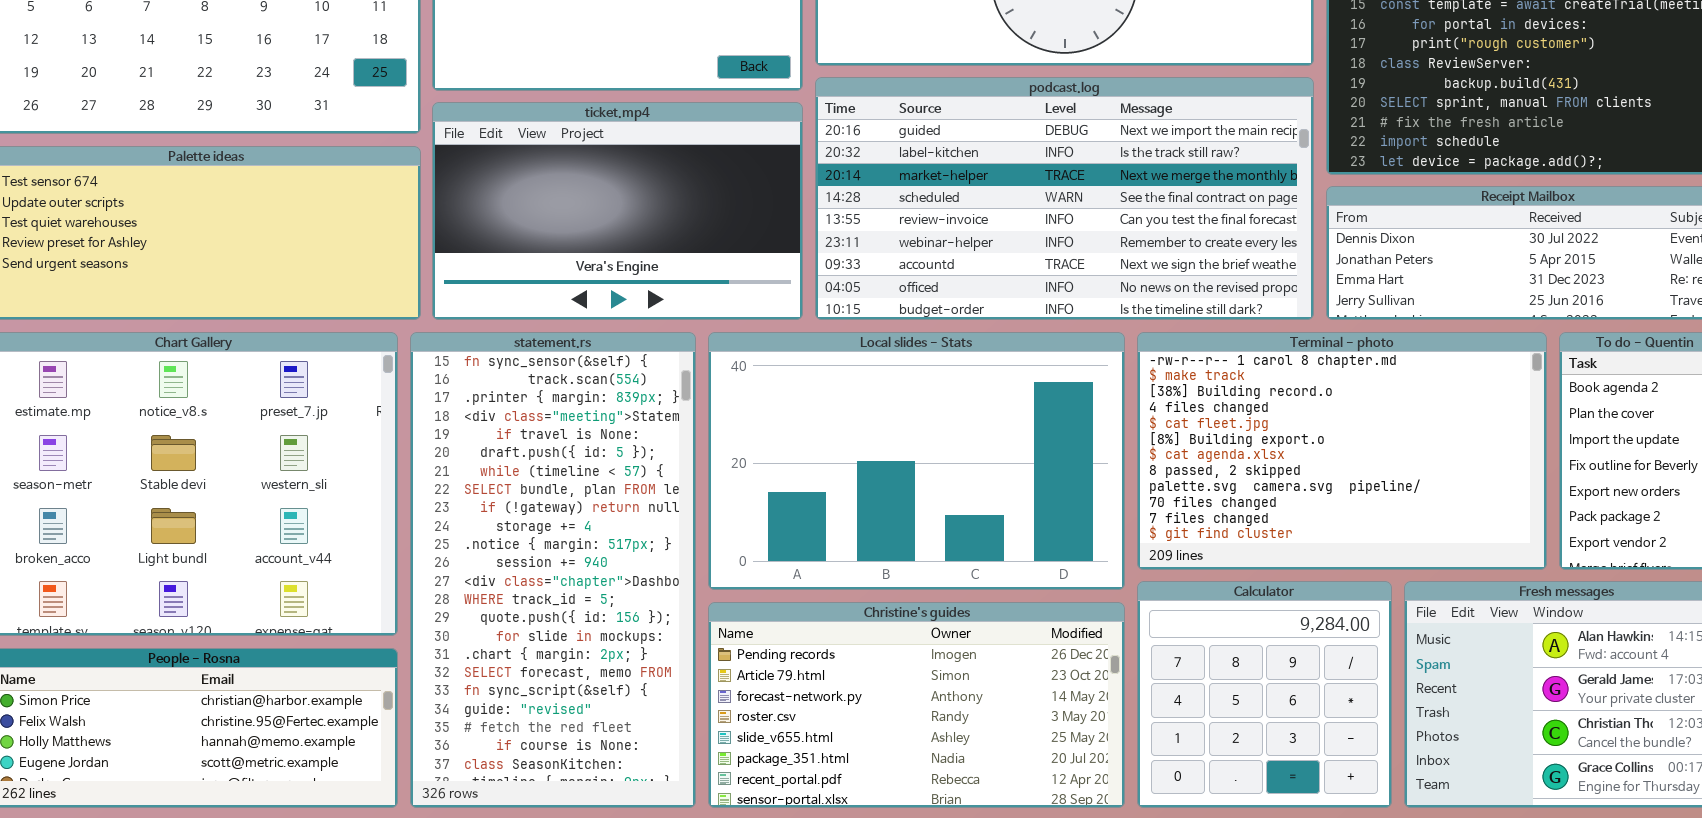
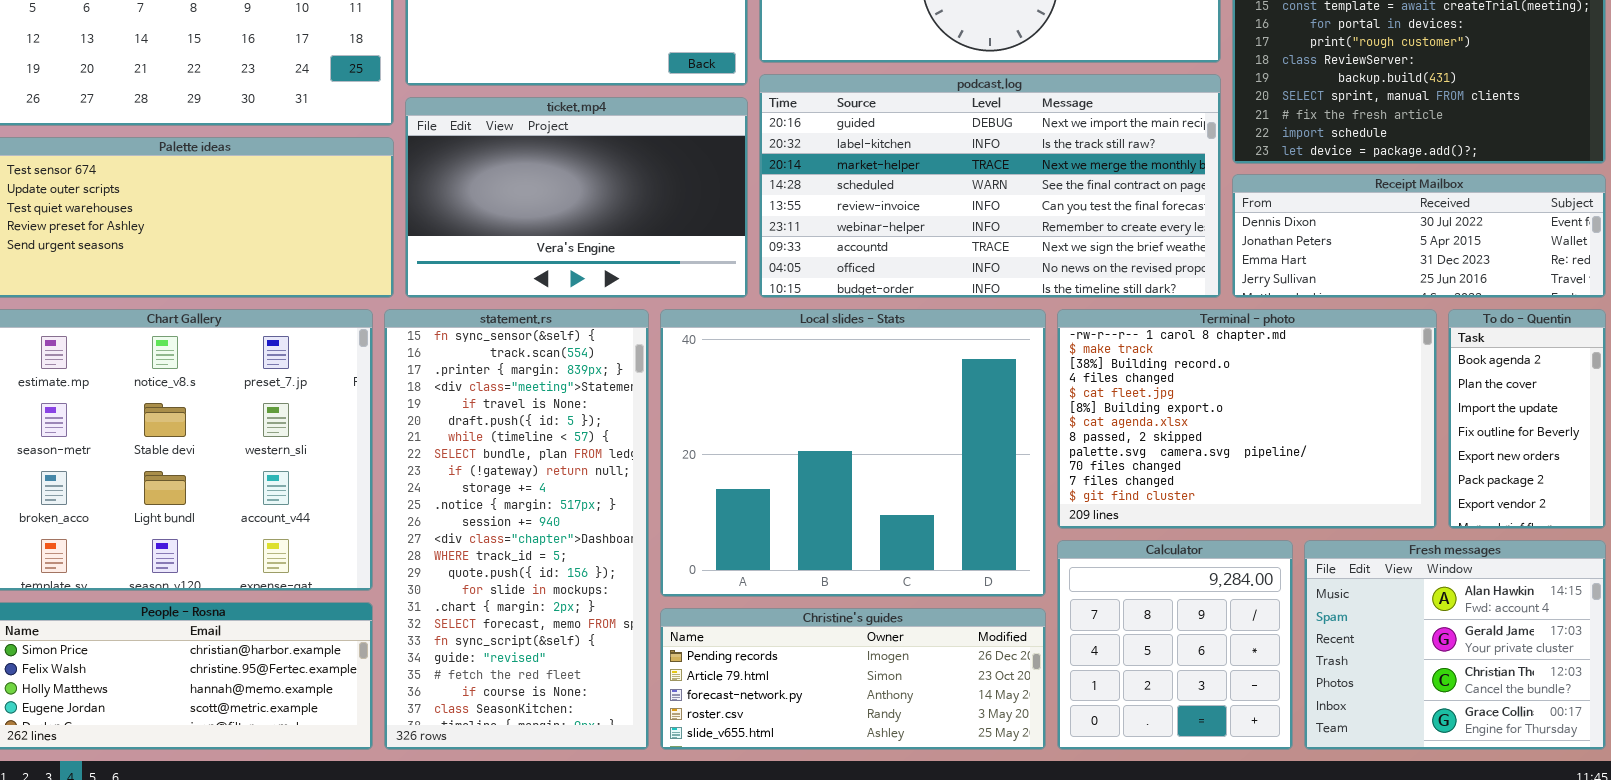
Local slides - Stats: [708,332,1125,590] -> [660,309,1046,597], resized
Christine's guides: [708,602,1125,808] -> [660,608,1046,750], resized

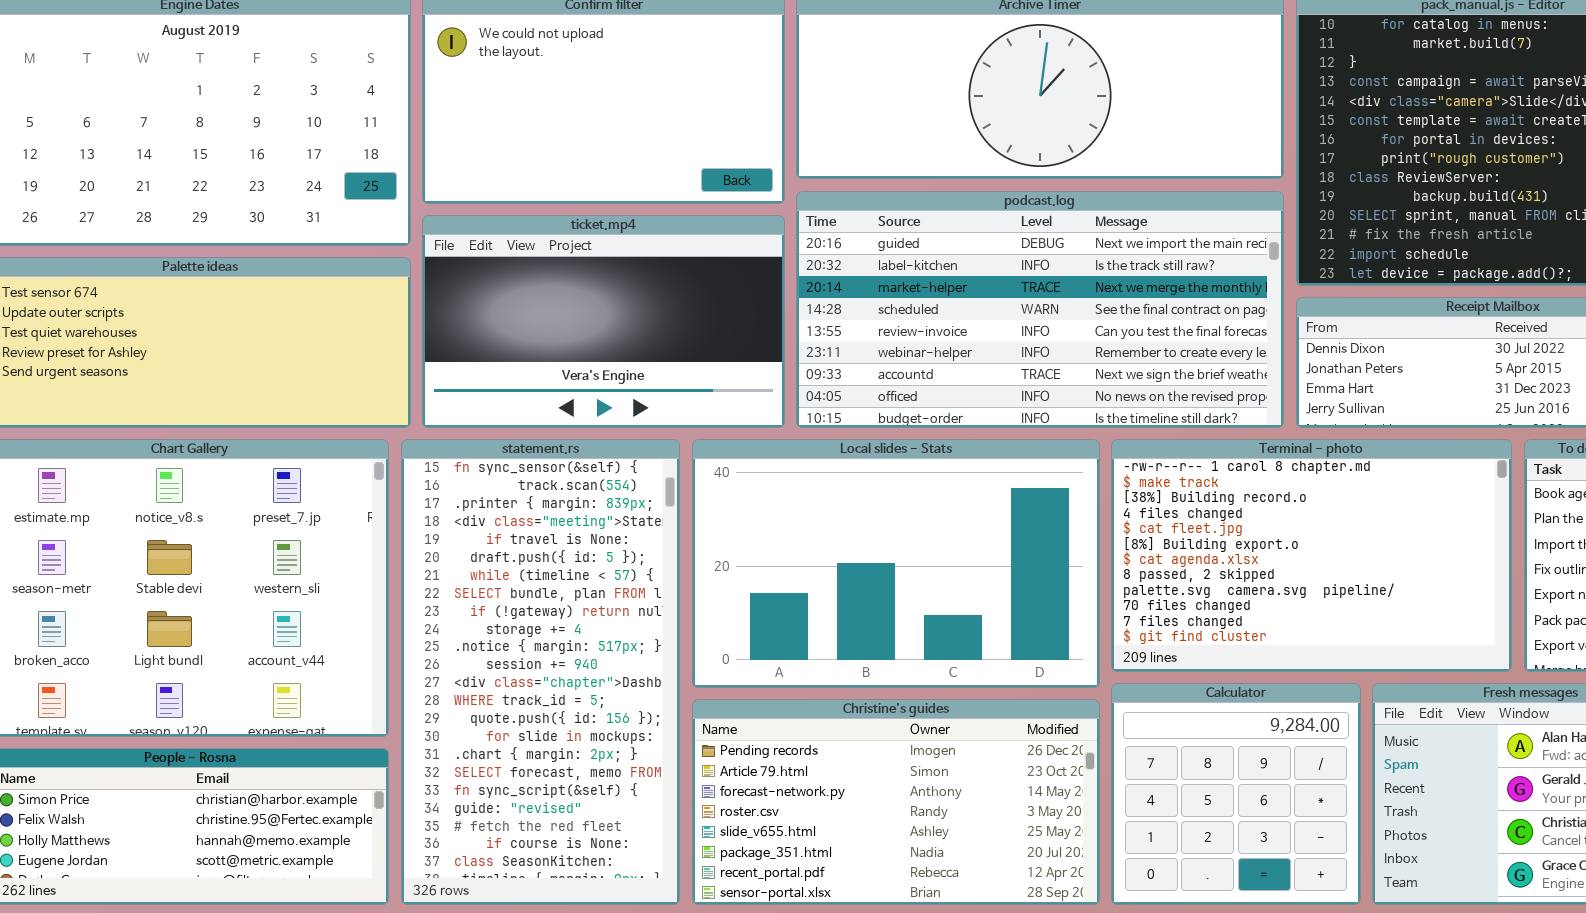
Local slides - Stats: [660,309,1046,597] -> [692,439,1100,688], resized
Christine's guides: [660,608,1046,750] -> [692,699,1100,905], resized

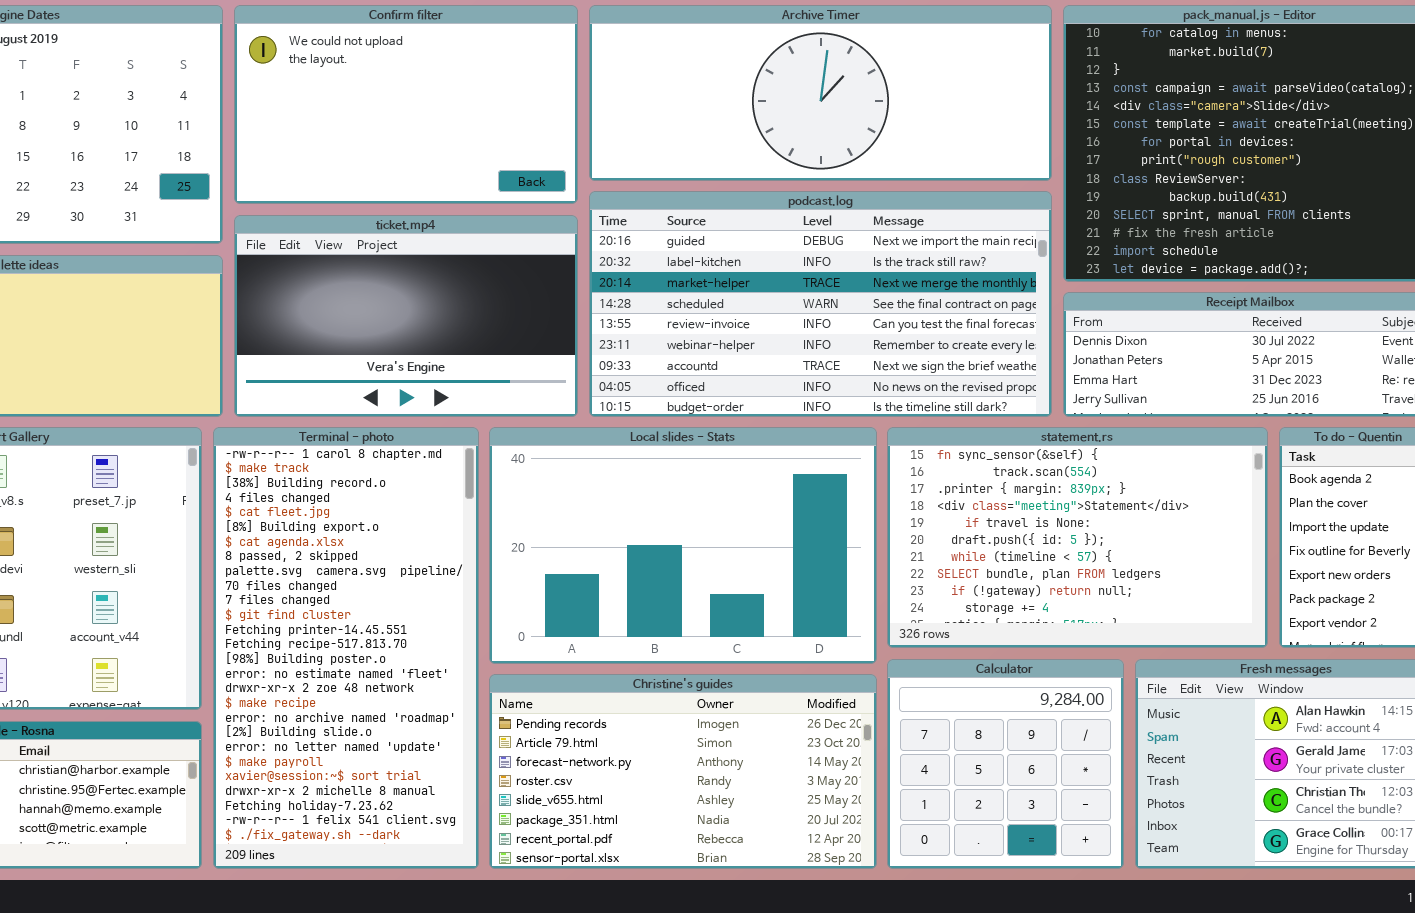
statement.rs: [401,439,680,905] -> [887,427,1268,648], moved, resized
Terminal - photo: [1111,439,1512,672] -> [213,427,479,869], moved, resized

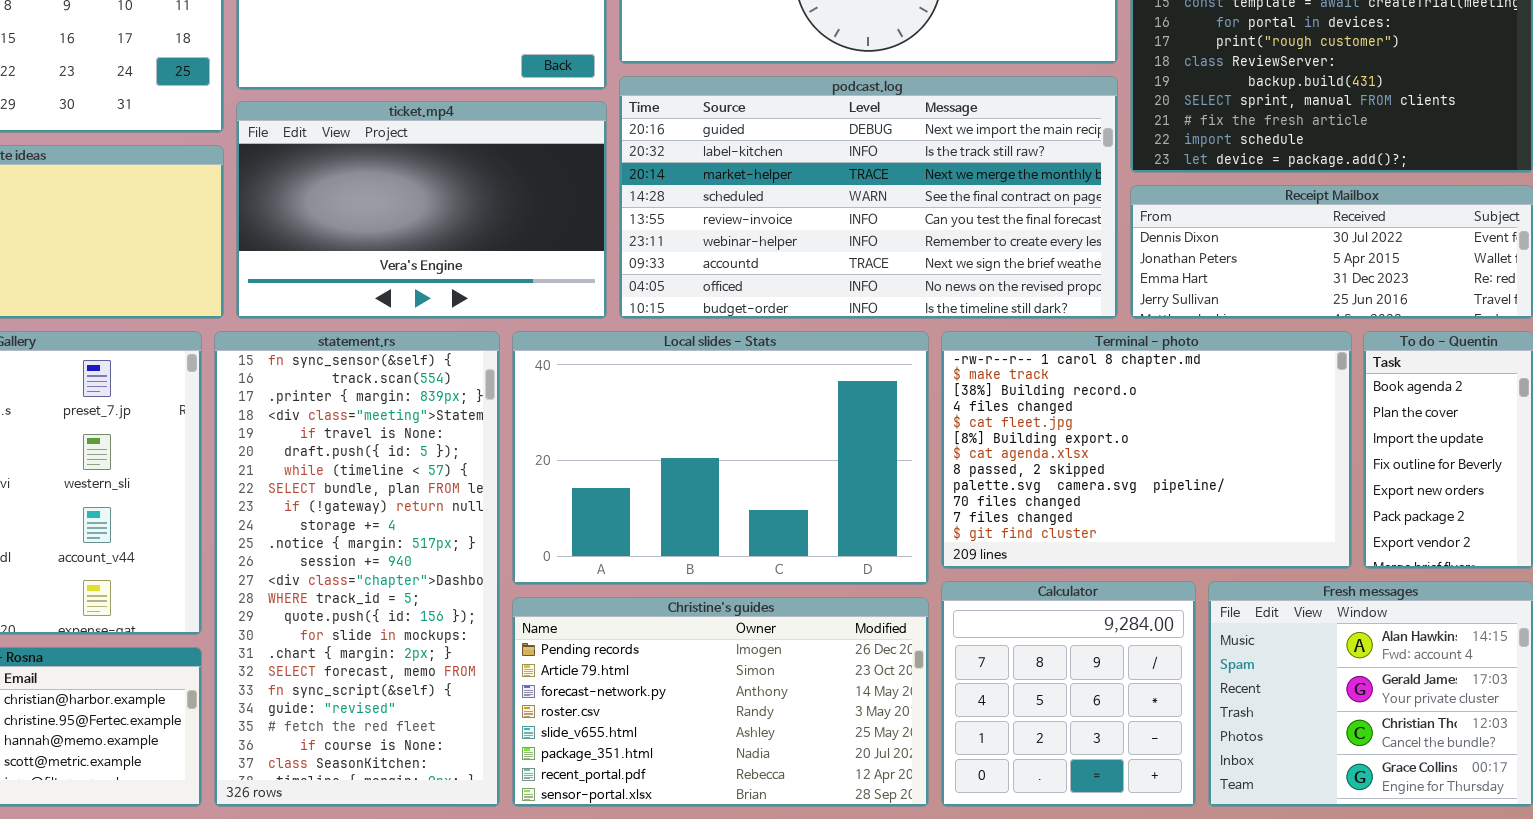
Terminal - photo: [213,427,479,869] -> [941,331,1352,569], moved, resized
statement.rs: [887,427,1268,648] -> [214,331,500,807], moved, resized

